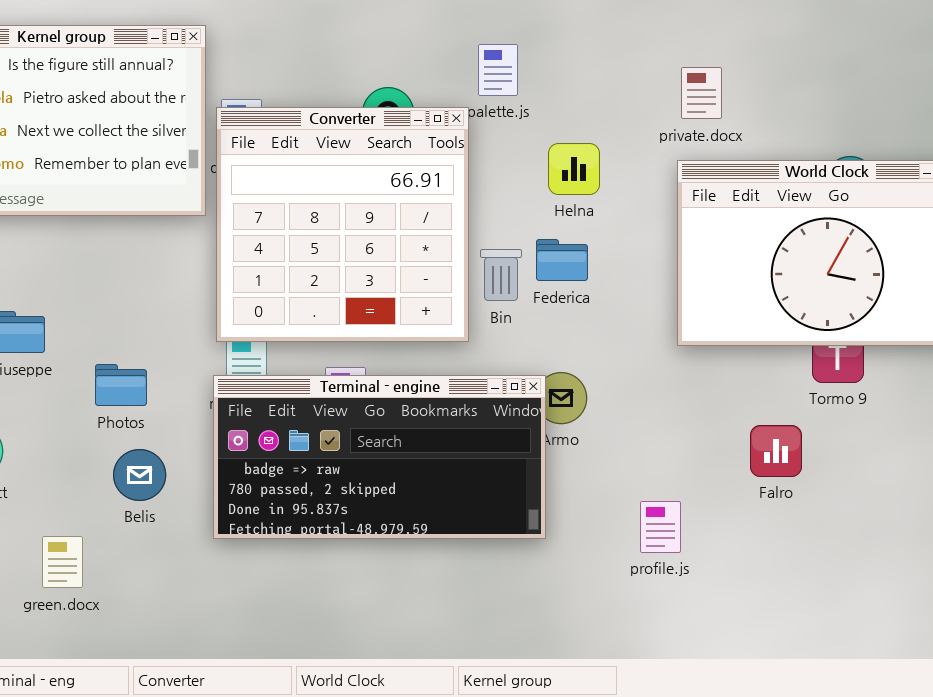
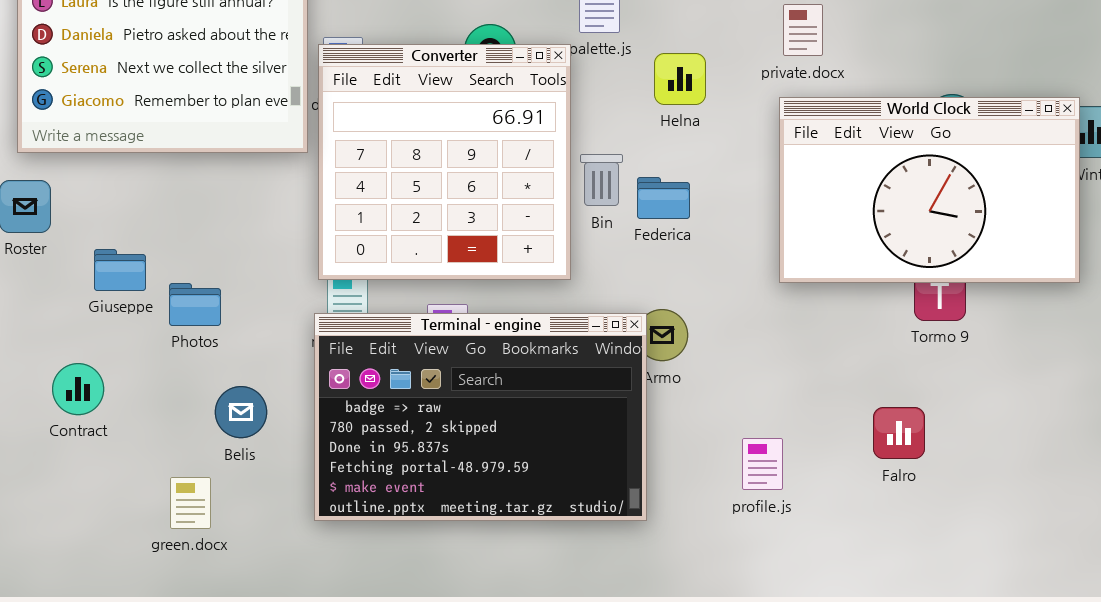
Helna: [548,143,600,195] -> [654,53,706,105], moved
Bin: [480,249,522,301] -> [580,154,623,206], moved
Photos: [95,364,147,406] -> [169,283,221,326], moved
Terminal - engine: [213,375,546,539] -> [314,313,647,521], resized
Falro: [750,425,802,477] -> [873,407,925,459], moved
green.docx: [42,536,83,588] -> [170,477,211,529], moved

